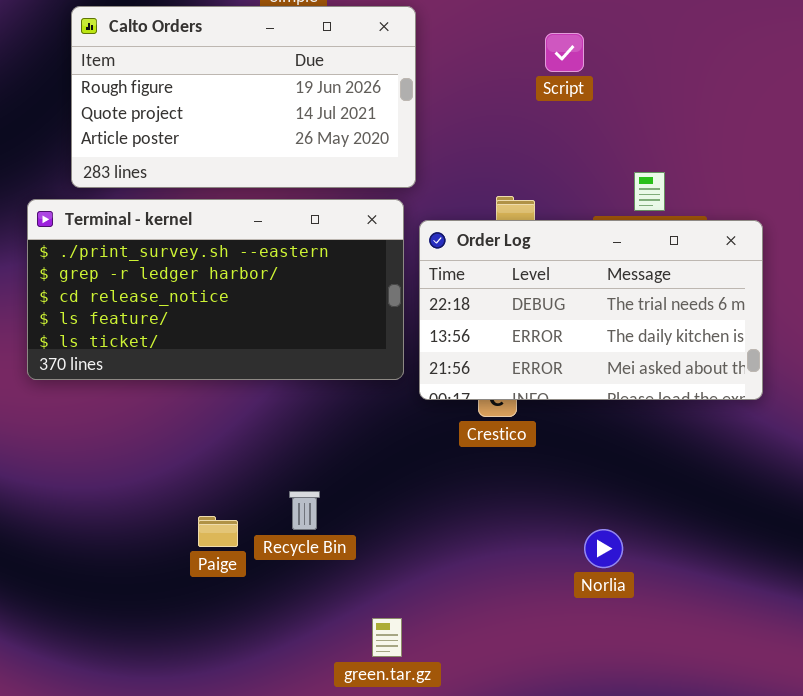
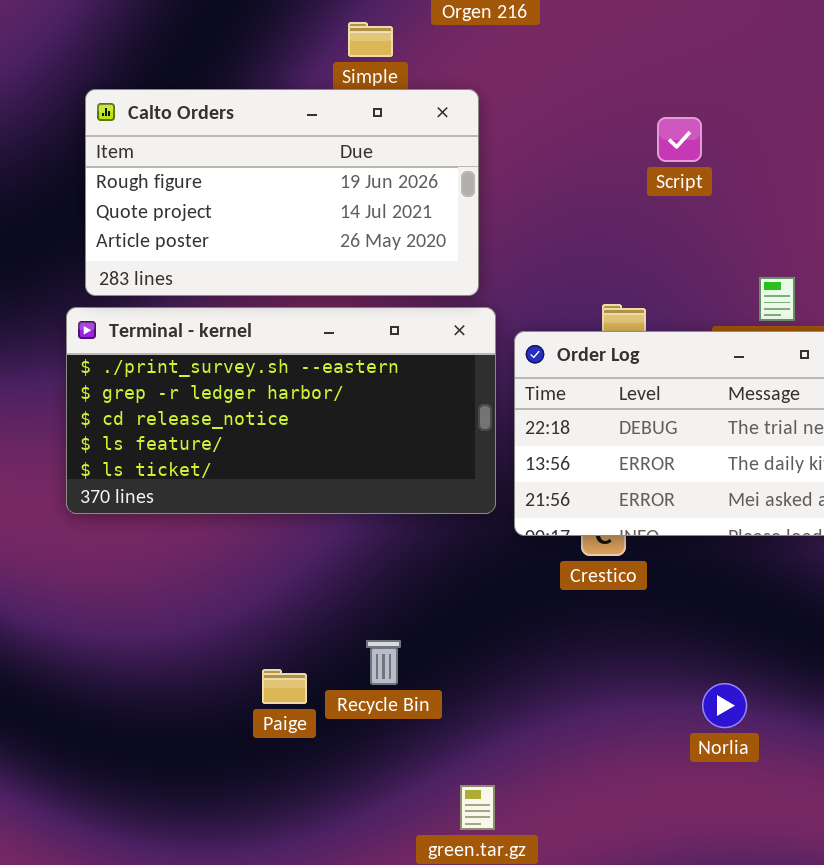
Calto Orders: [71,6,416,188] -> [85,89,479,296], moved

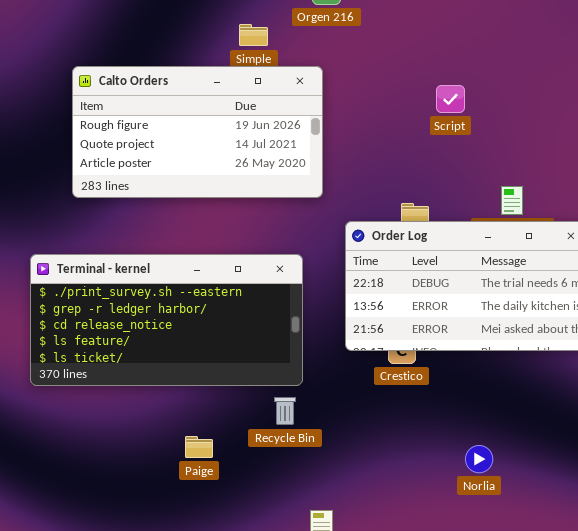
Terminal - kernel: [66,307,496,514] -> [30,254,303,386], moved
Recycle Bin: [366,640,401,685] -> [274,397,296,425], moved

